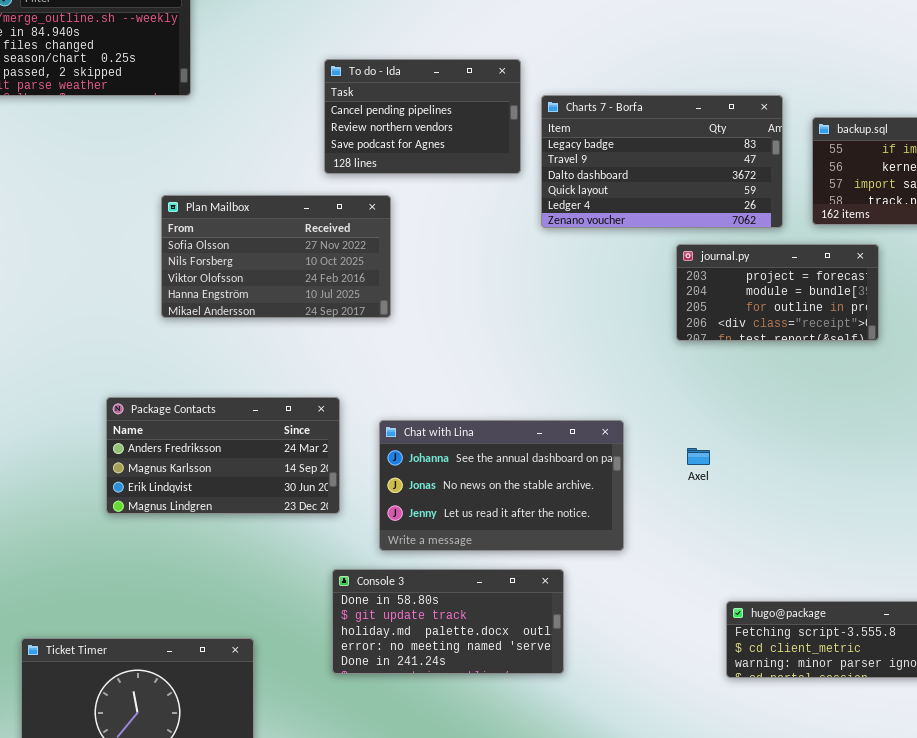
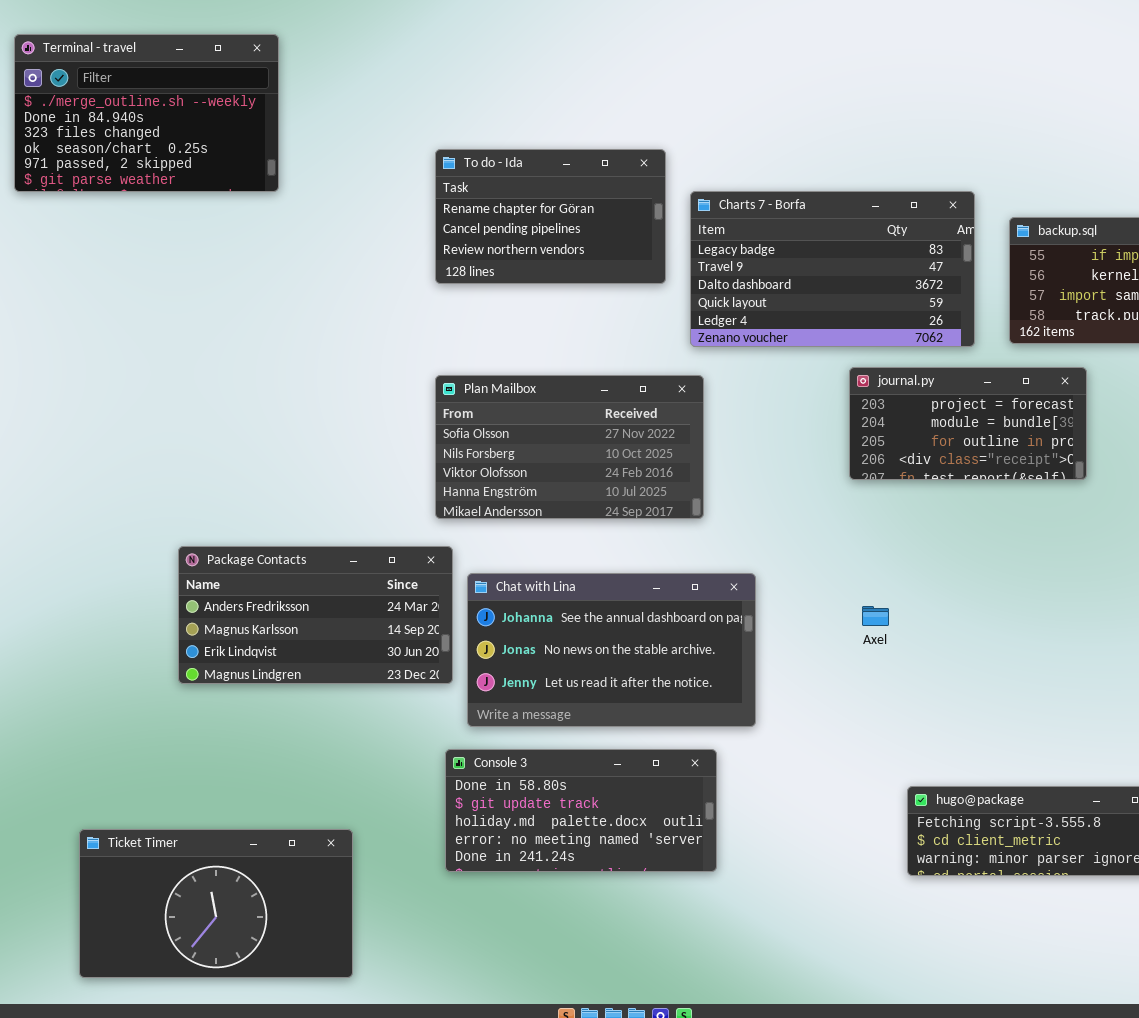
To do - Ida: [324,59,521,174] -> [435,149,666,284], scrolled up 1 row
Plan Mailbox: [161,195,391,318] -> [435,375,704,519], moved
Chat with Lina: [379,420,624,551] -> [467,573,756,727], moved

